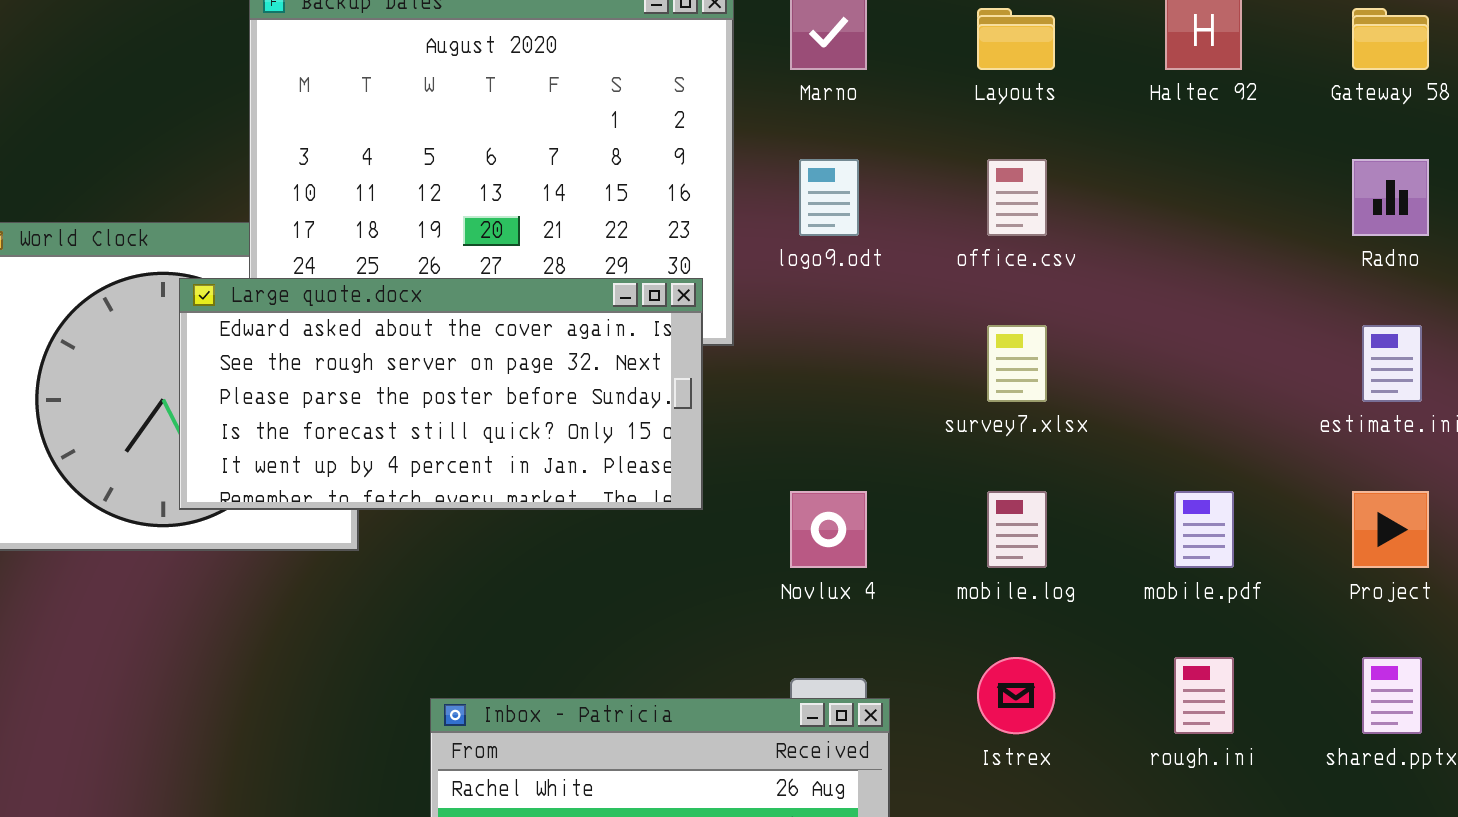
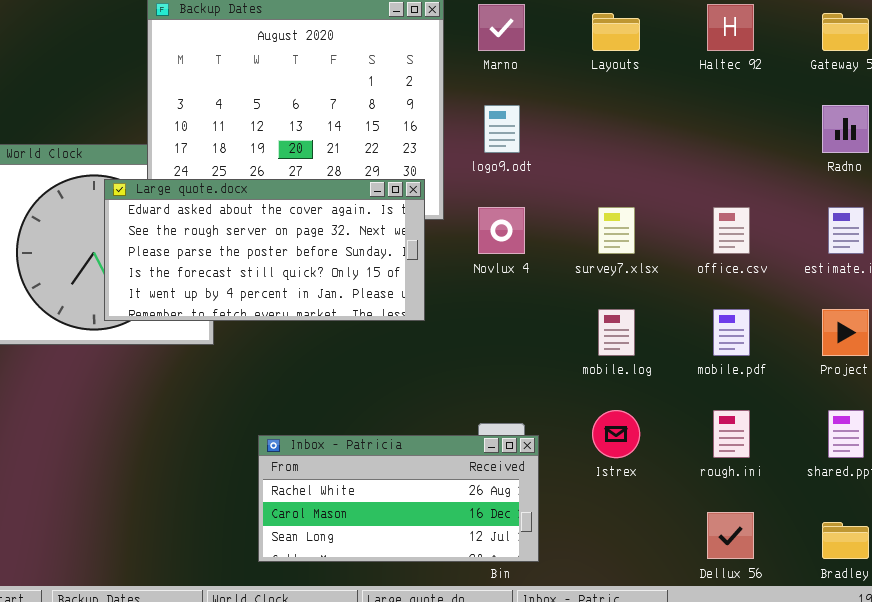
office.csv: [987,159,1047,236] -> [713,207,750,254], moved
Novlux 4: [790,491,867,568] -> [478,207,525,254], moved

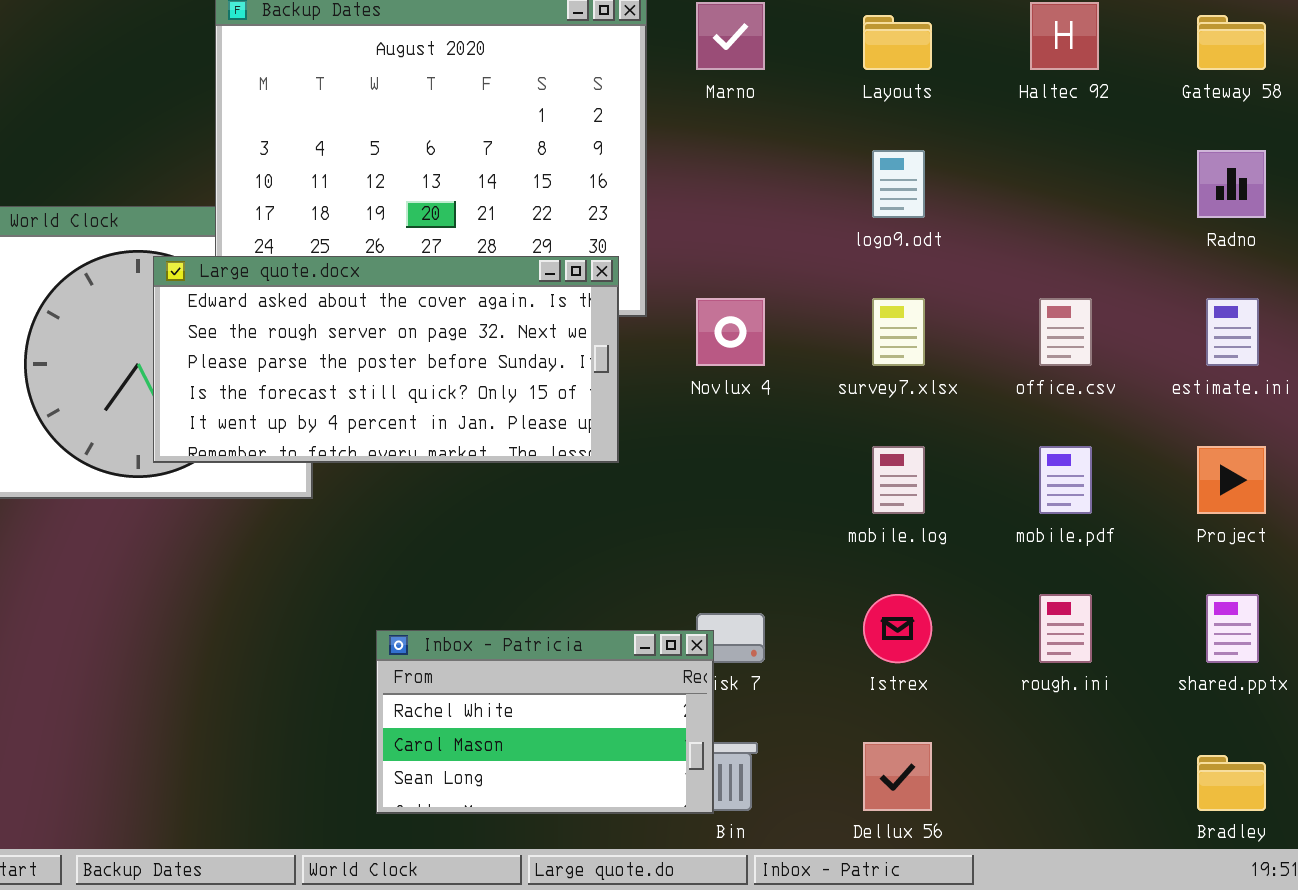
logo9.odt: [484,105,520,153] -> [872,150,925,218], moved
Inbox - Patricia: [258,435,539,562] -> [376,630,714,814], resized
Dellux 56: [707,512,754,559] -> [863,742,932,811], moved

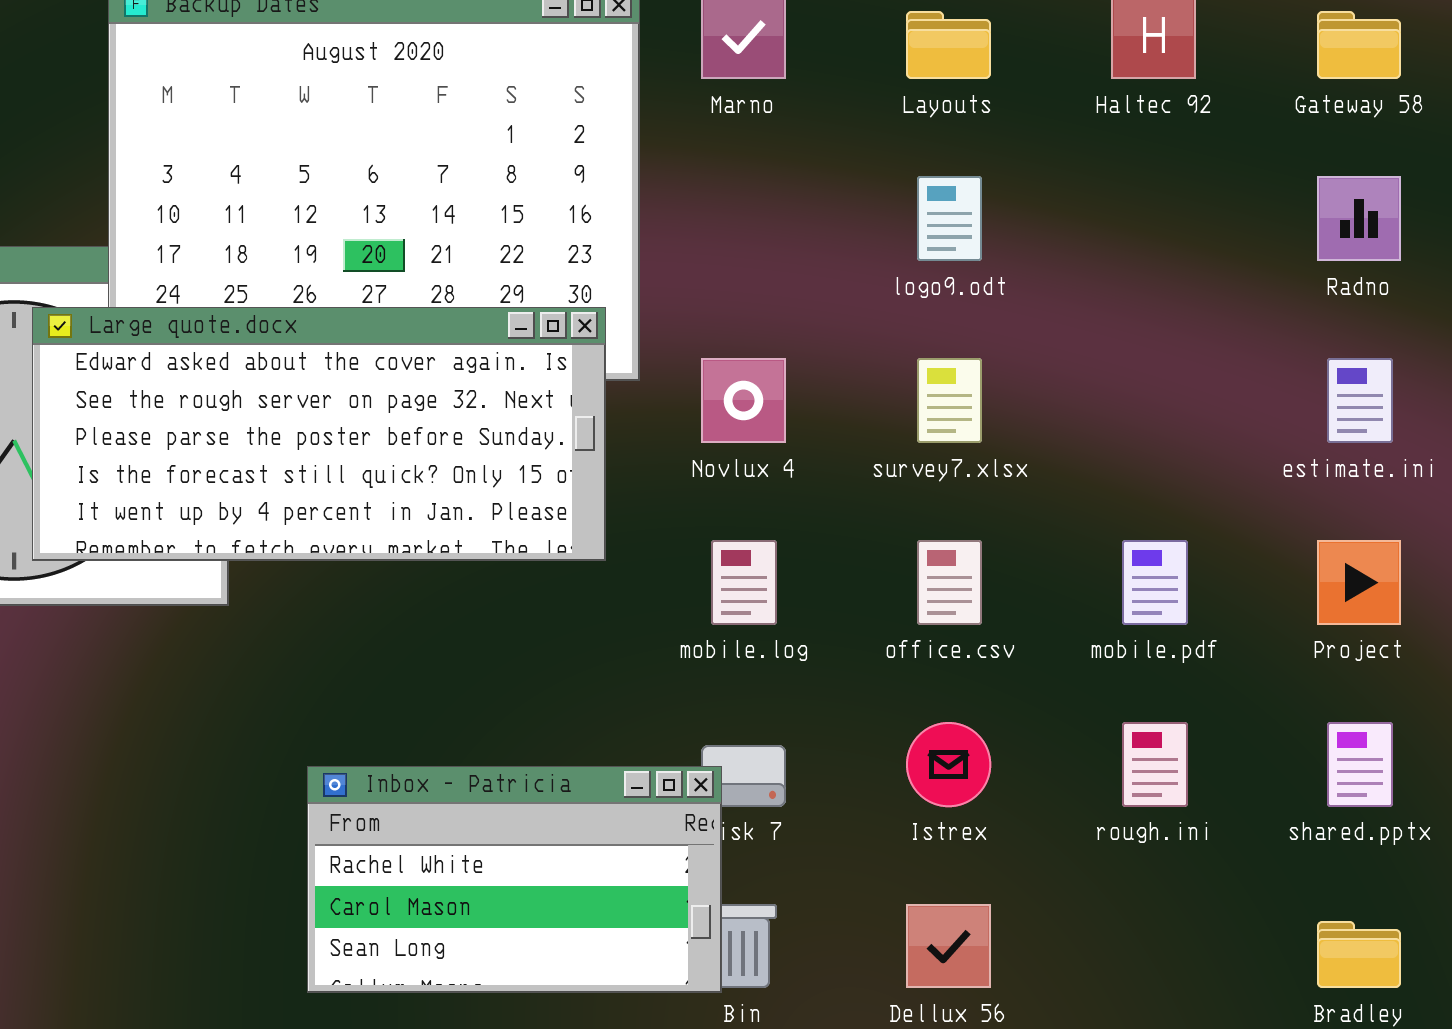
office.csv: [1039,298,1092,366] -> [917,540,982,625], moved
mobile.log: [872,446,925,514] -> [711,540,777,625], moved

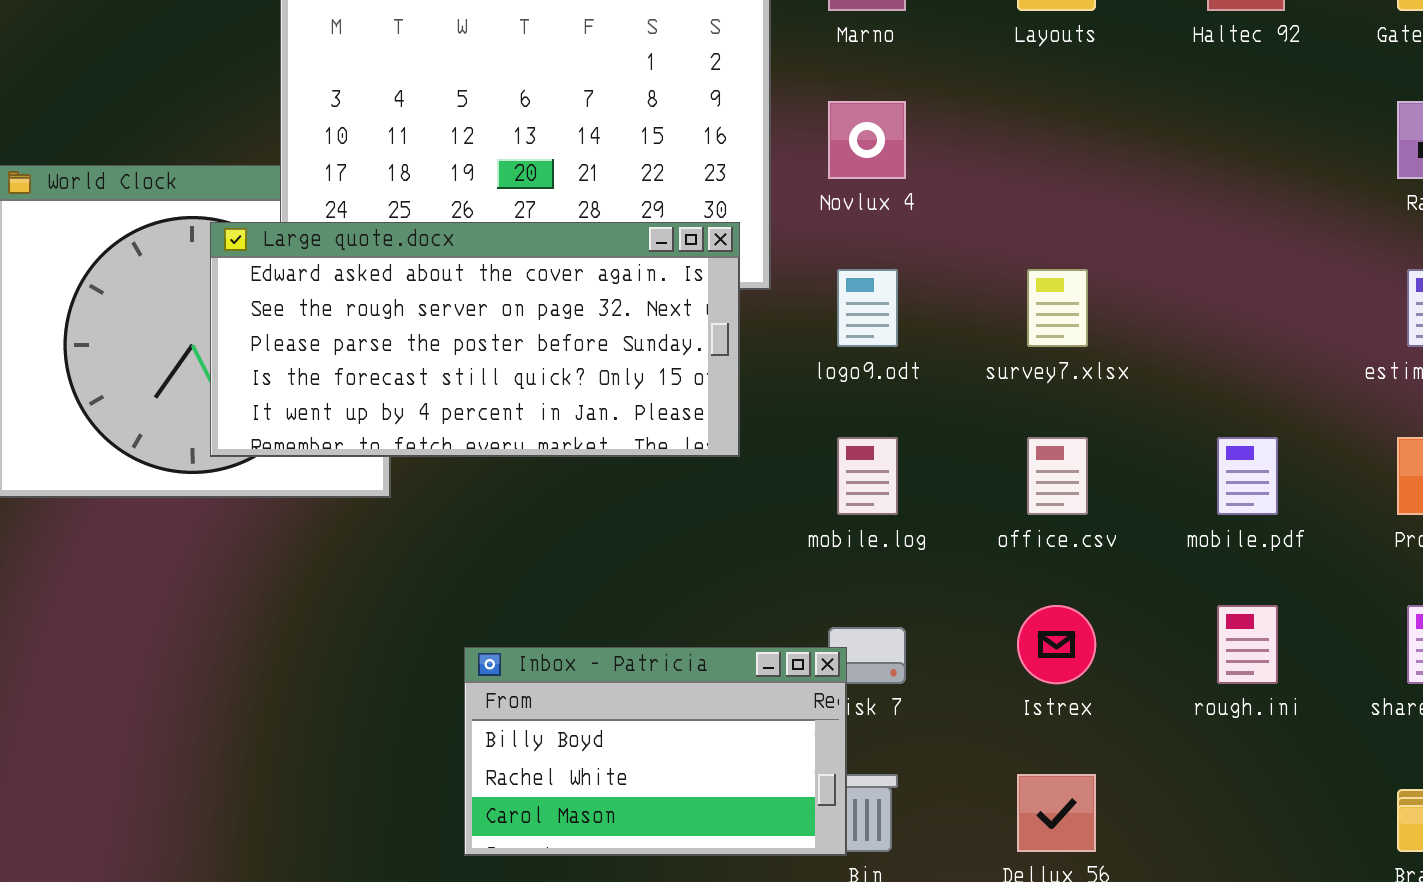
logo9.odt: [917,176,982,261] -> [837,269,898,347], moved
Novlux 4: [701,358,786,443] -> [828,101,906,179], moved
Inbox - Patricia: [307,766,722,993] -> [464,647,847,856], scrolled up 1 row

